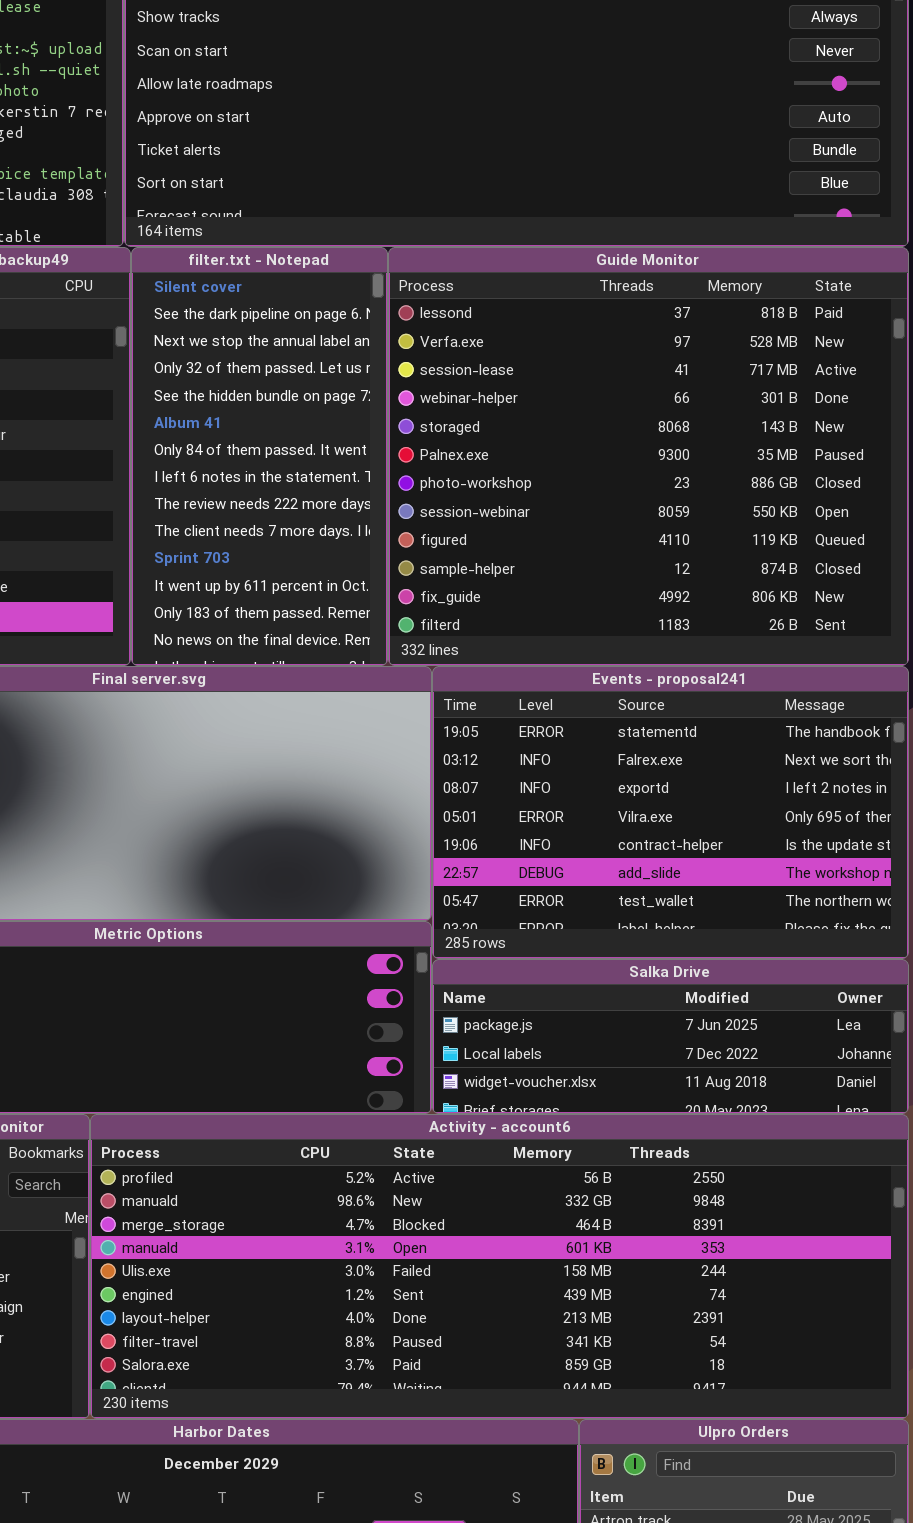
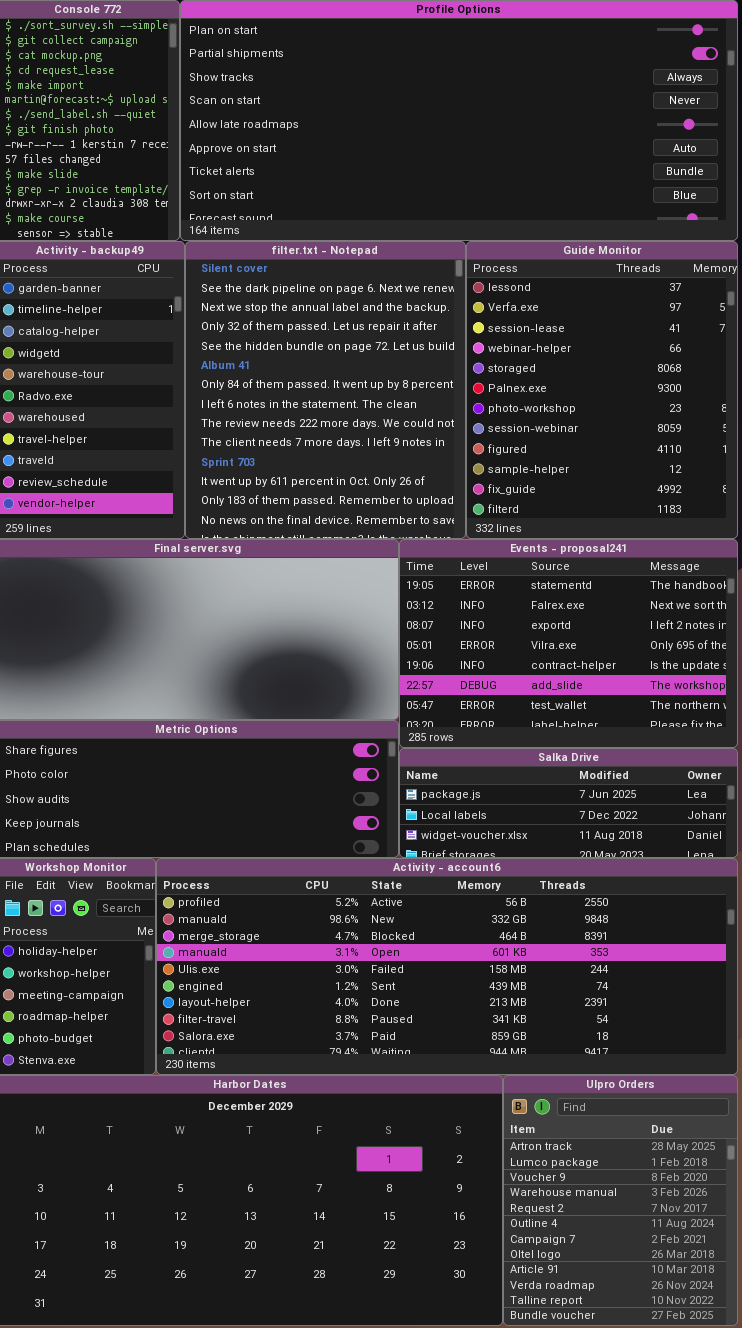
filter.txt - Notepad: [131,247,388,666] -> [185,241,466,539], resized
Guide Monitor: [388,247,909,666] -> [466,241,738,539], resized

